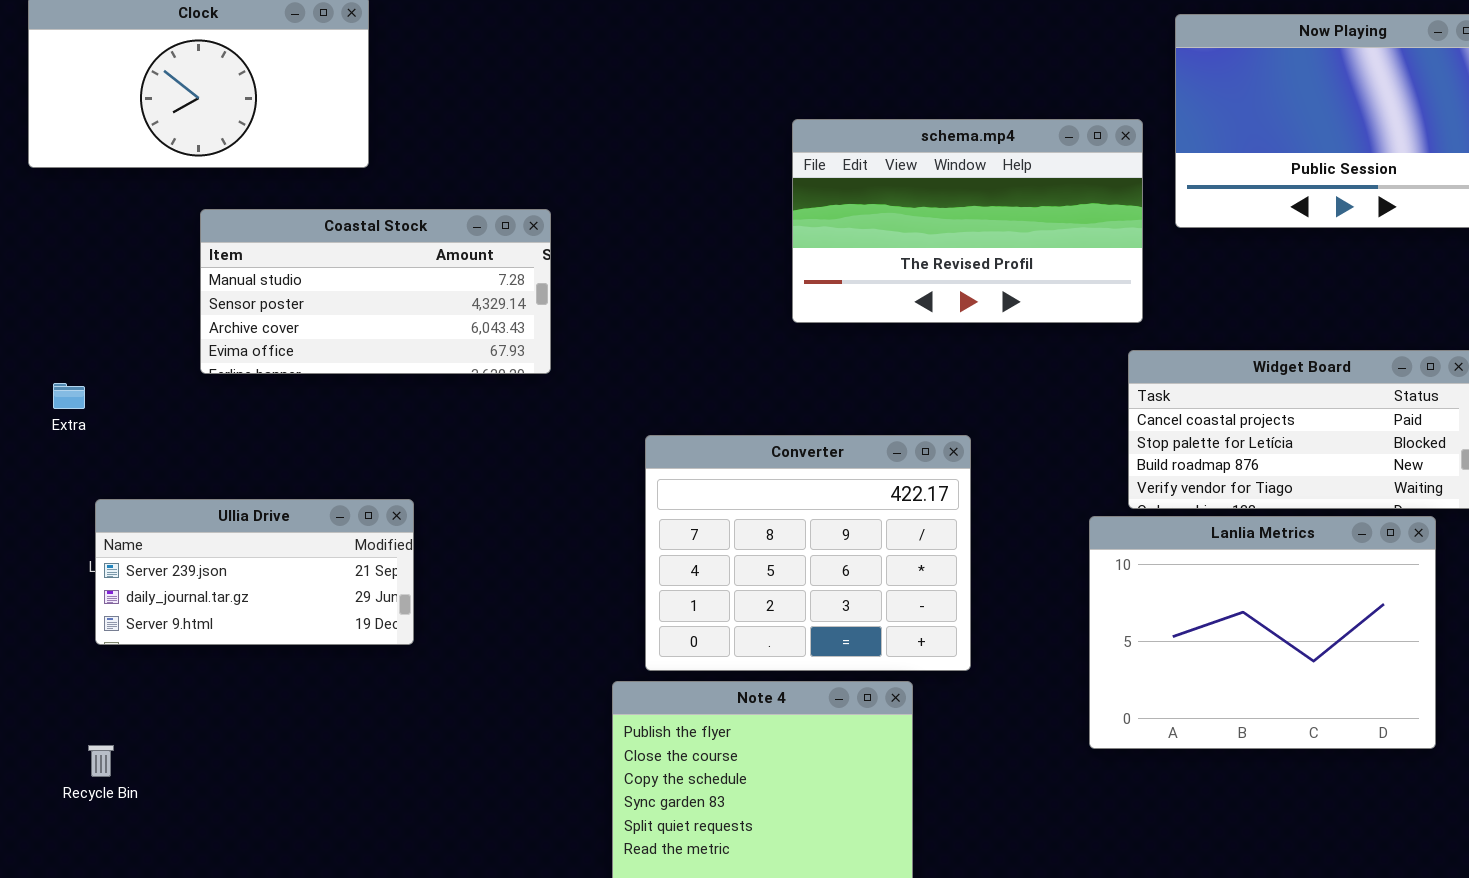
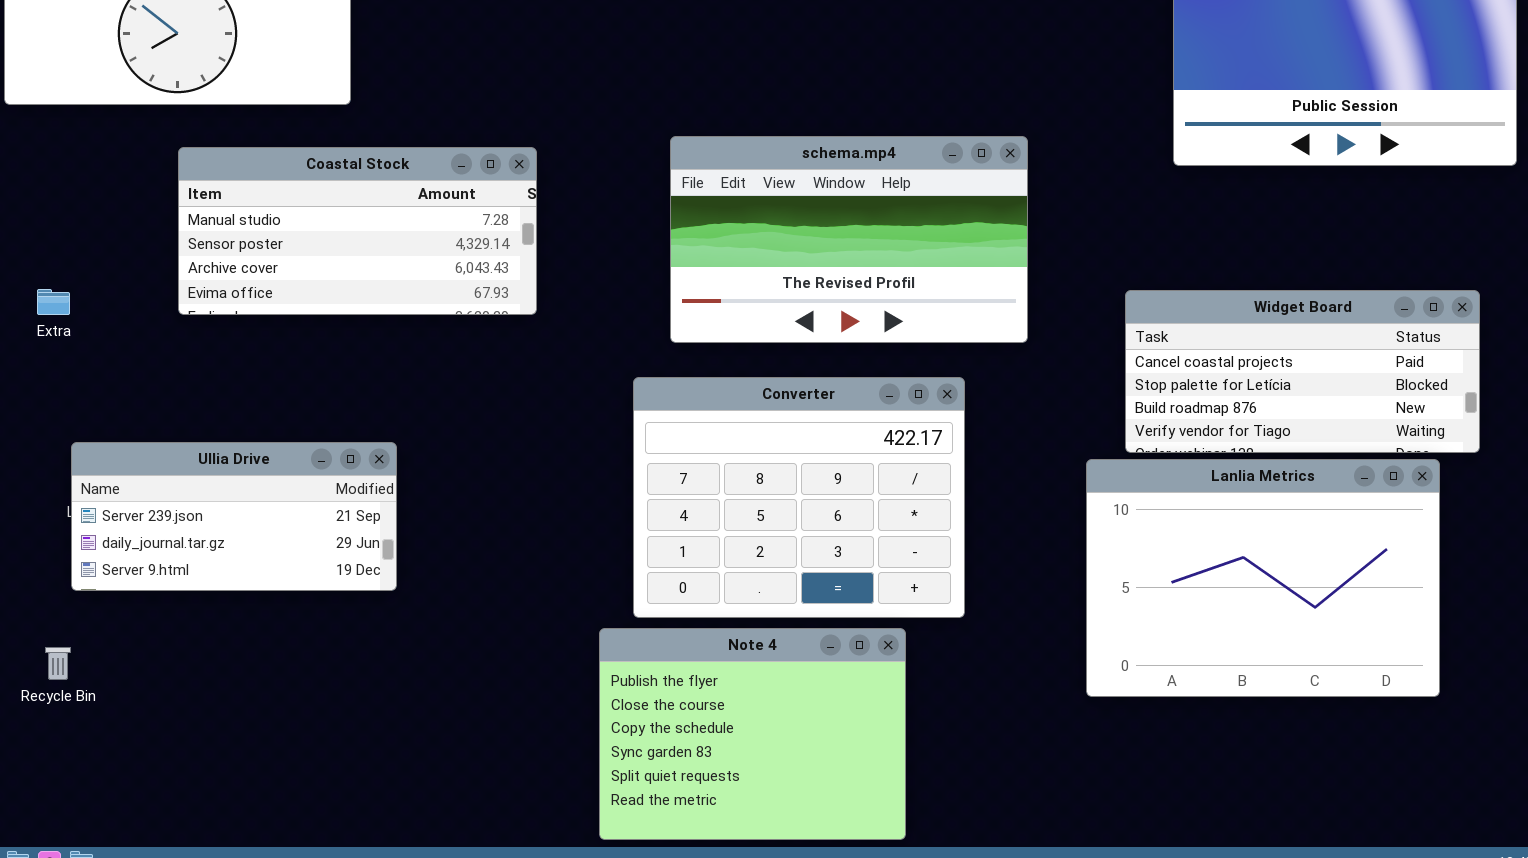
schema.mp4: [792,119,1143,323] -> [670,136,1028,343], moved
Extra: [53,383,85,409] -> [37,289,70,315], moved
Recycle Bin: [88,745,114,777] -> [45,647,71,680], moved

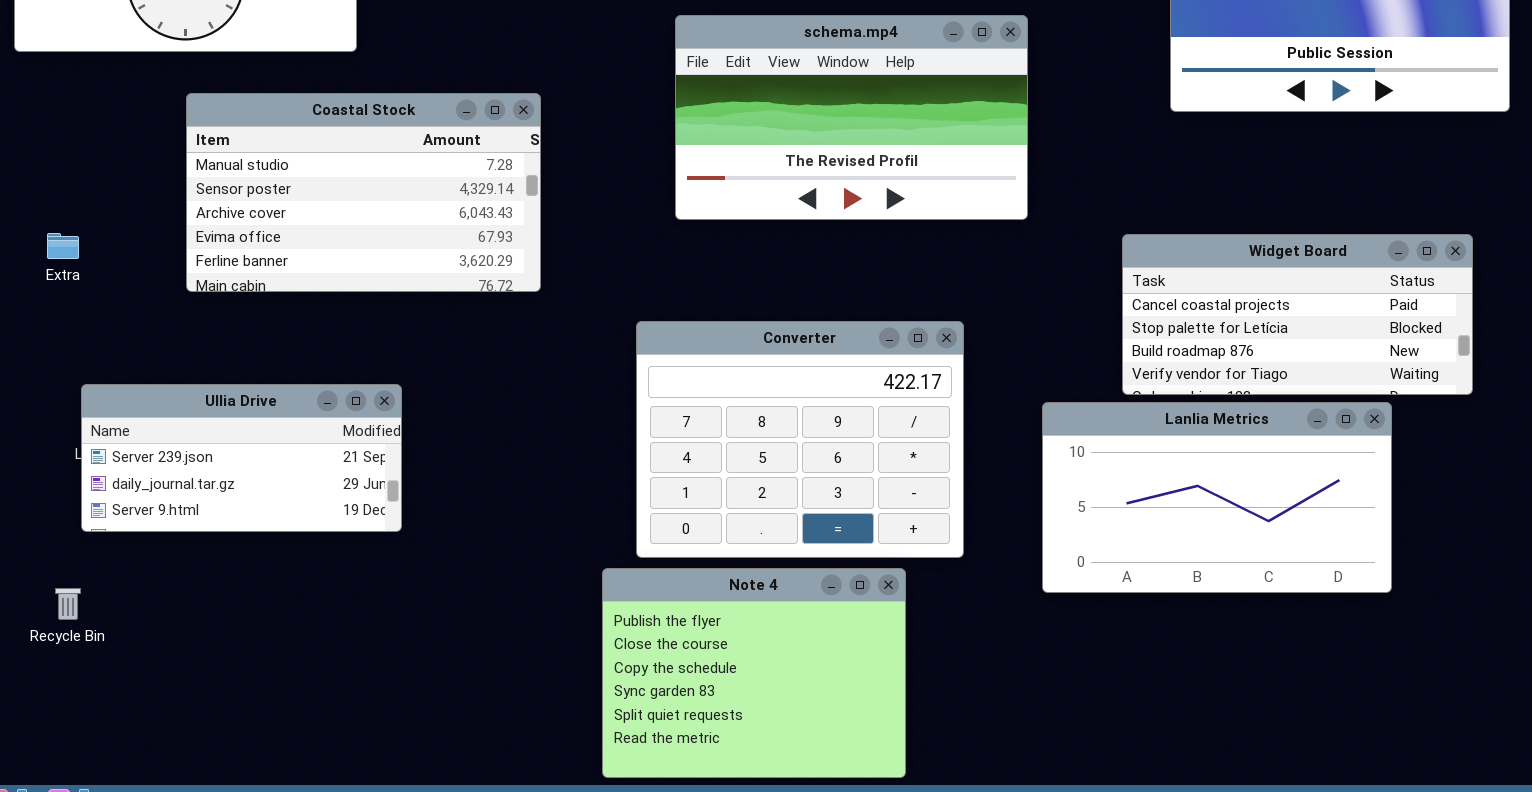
schema.mp4: [670,136,1028,343] -> [675,15,1028,220], moved
Coastal Stock: [178,147,537,315] -> [186,93,541,292], resized
Lanlia Metrics: [1086,459,1440,697] -> [1042,402,1392,593], moved, resized

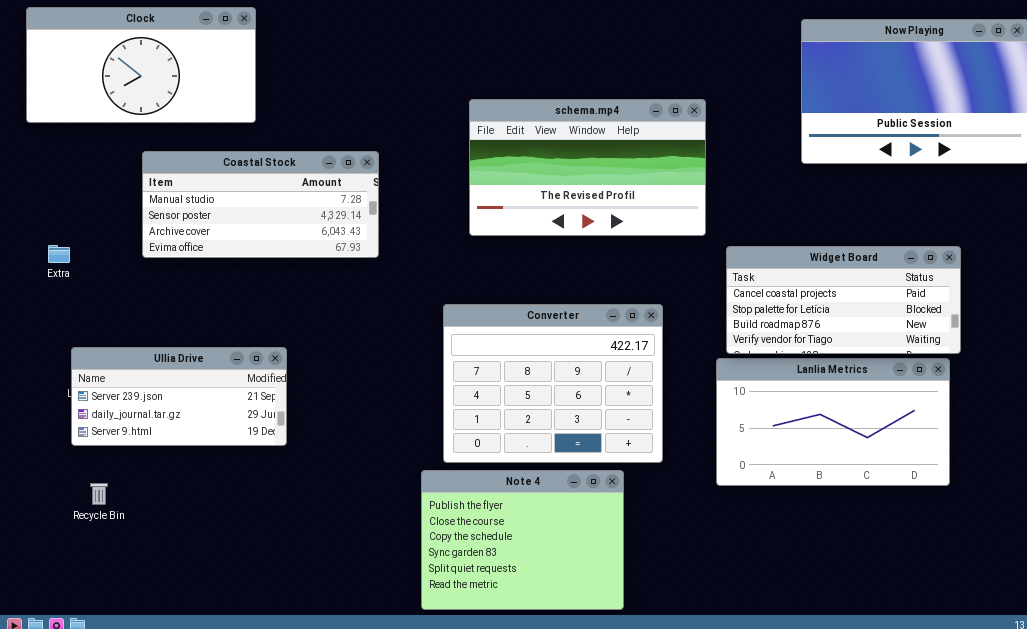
Coastal Stock: [186,93,541,292] -> [142,151,379,258], resized
Widget Board: [1122,234,1473,395] -> [726,246,961,354], moved
Recycle Bin: [55,588,81,620] -> [90,483,108,505], moved

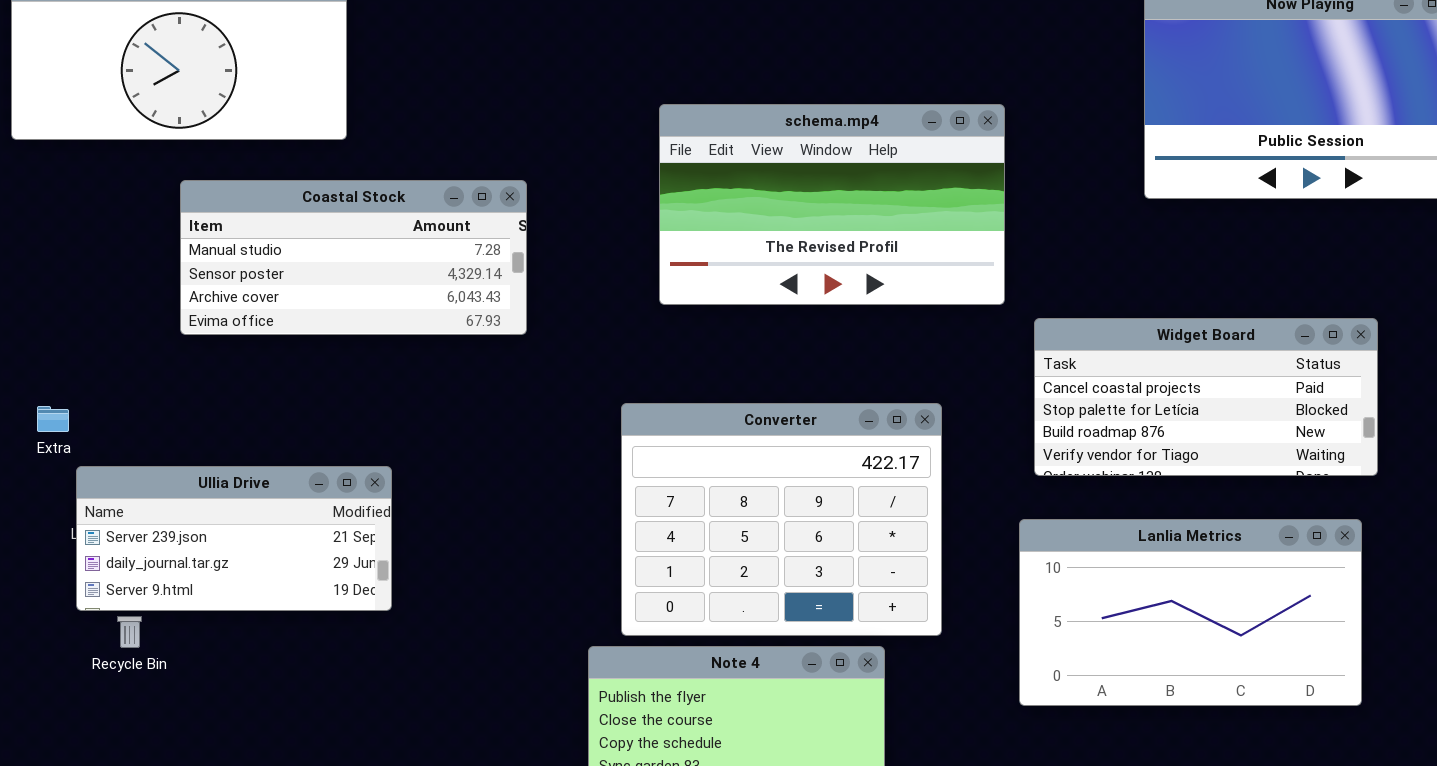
Extra: [48,245,70,263] -> [37,406,69,432], moved
Lanlia Metrics: [716,358,950,486] -> [1019,519,1362,706], moved
Recycle Bin: [90,483,108,505] -> [117,616,142,648], moved

